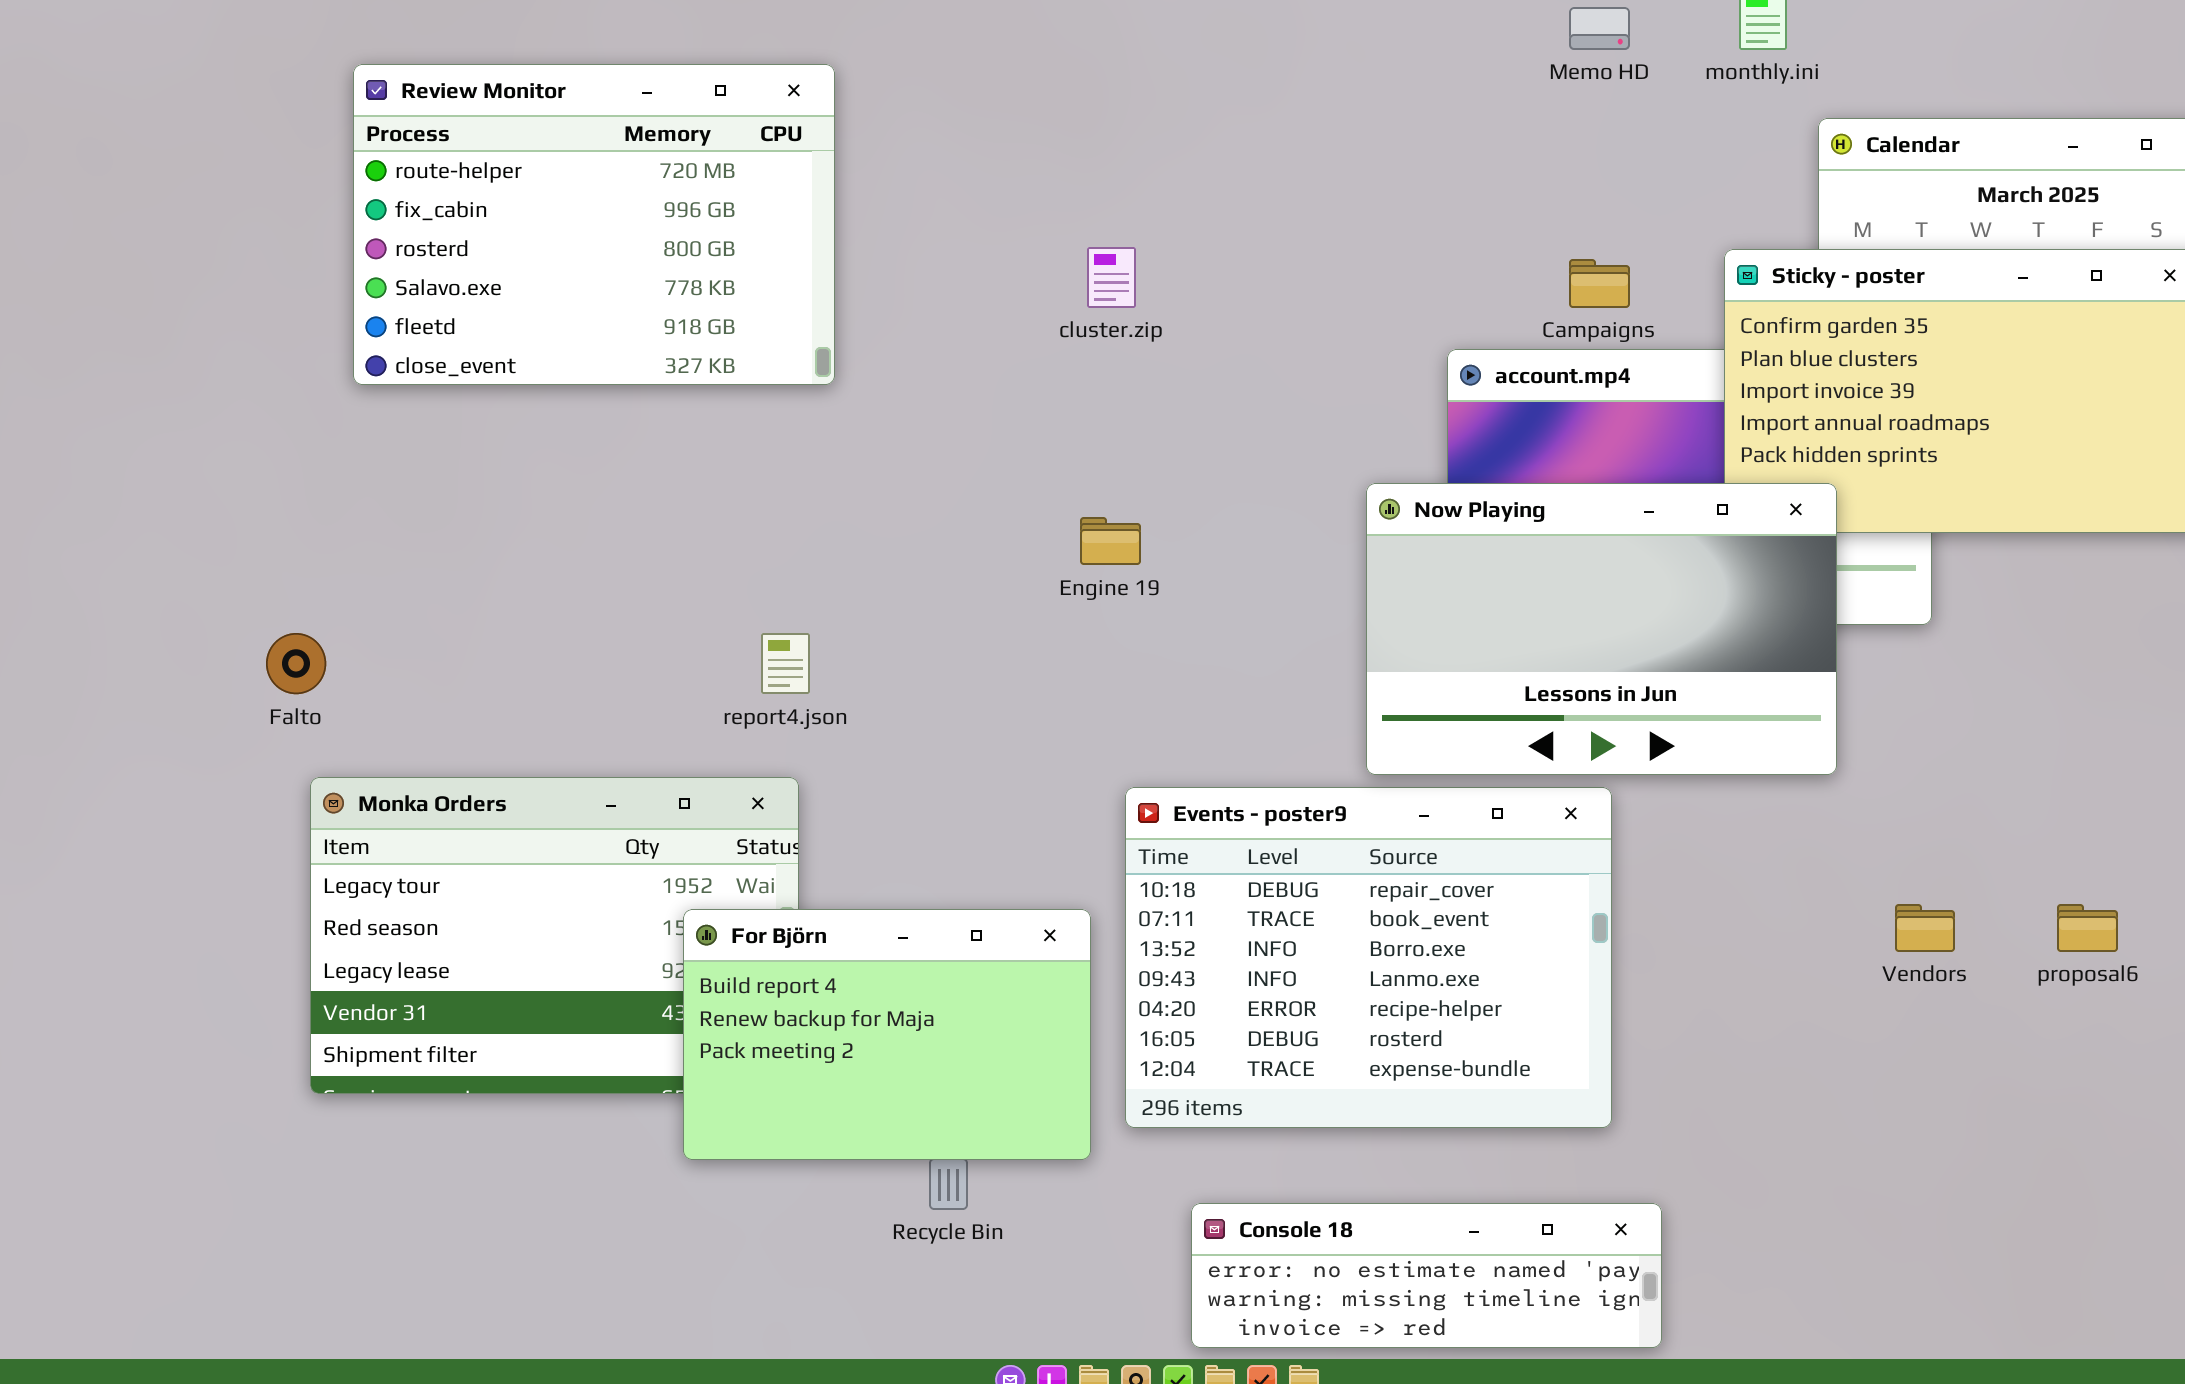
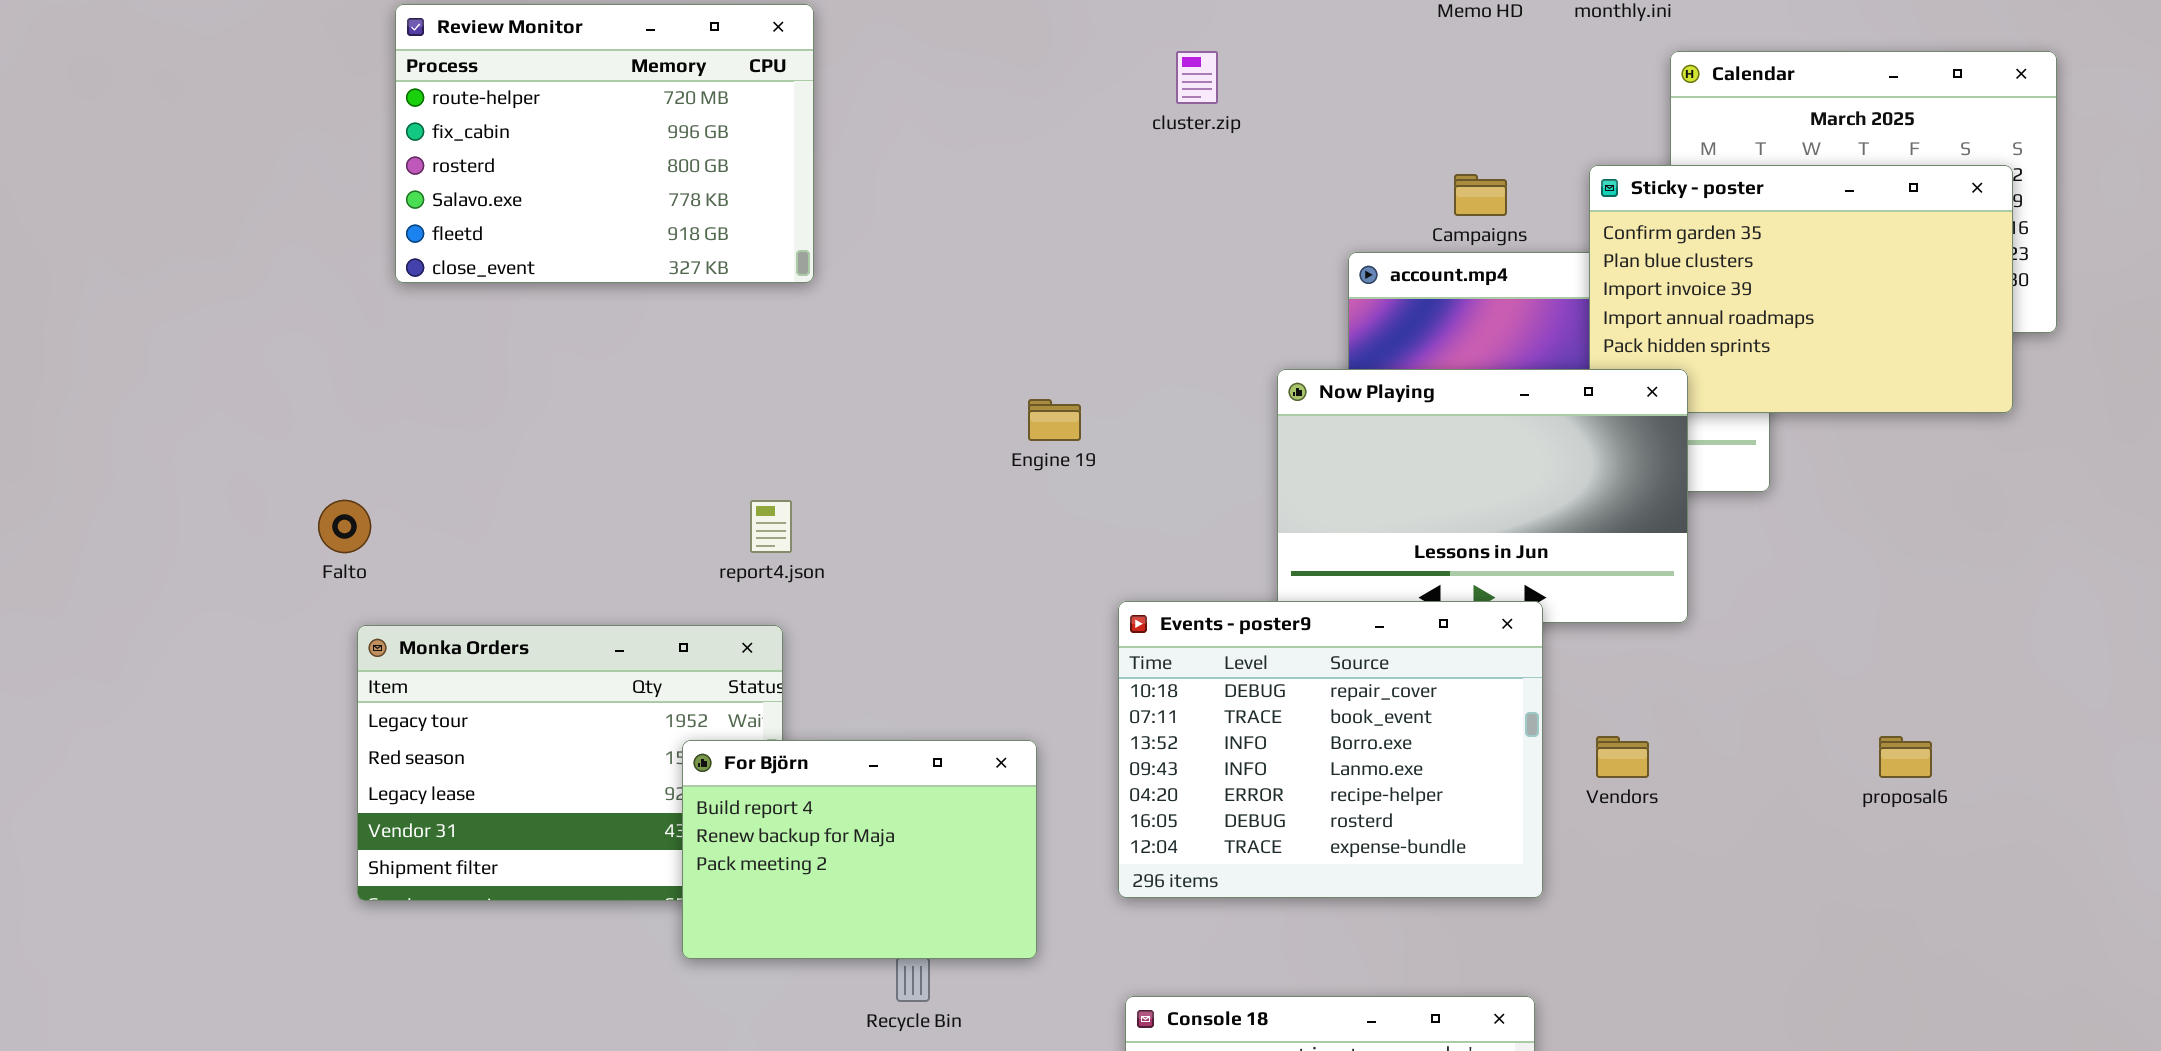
cluster.zip: [1087,247,1136,308] -> [1176,51,1218,104], moved
Events - poster9: [1125,787,1612,1128] -> [1118,601,1543,898], moved
Vendors: [1895,904,1955,952] -> [1596,736,1649,778], moved

